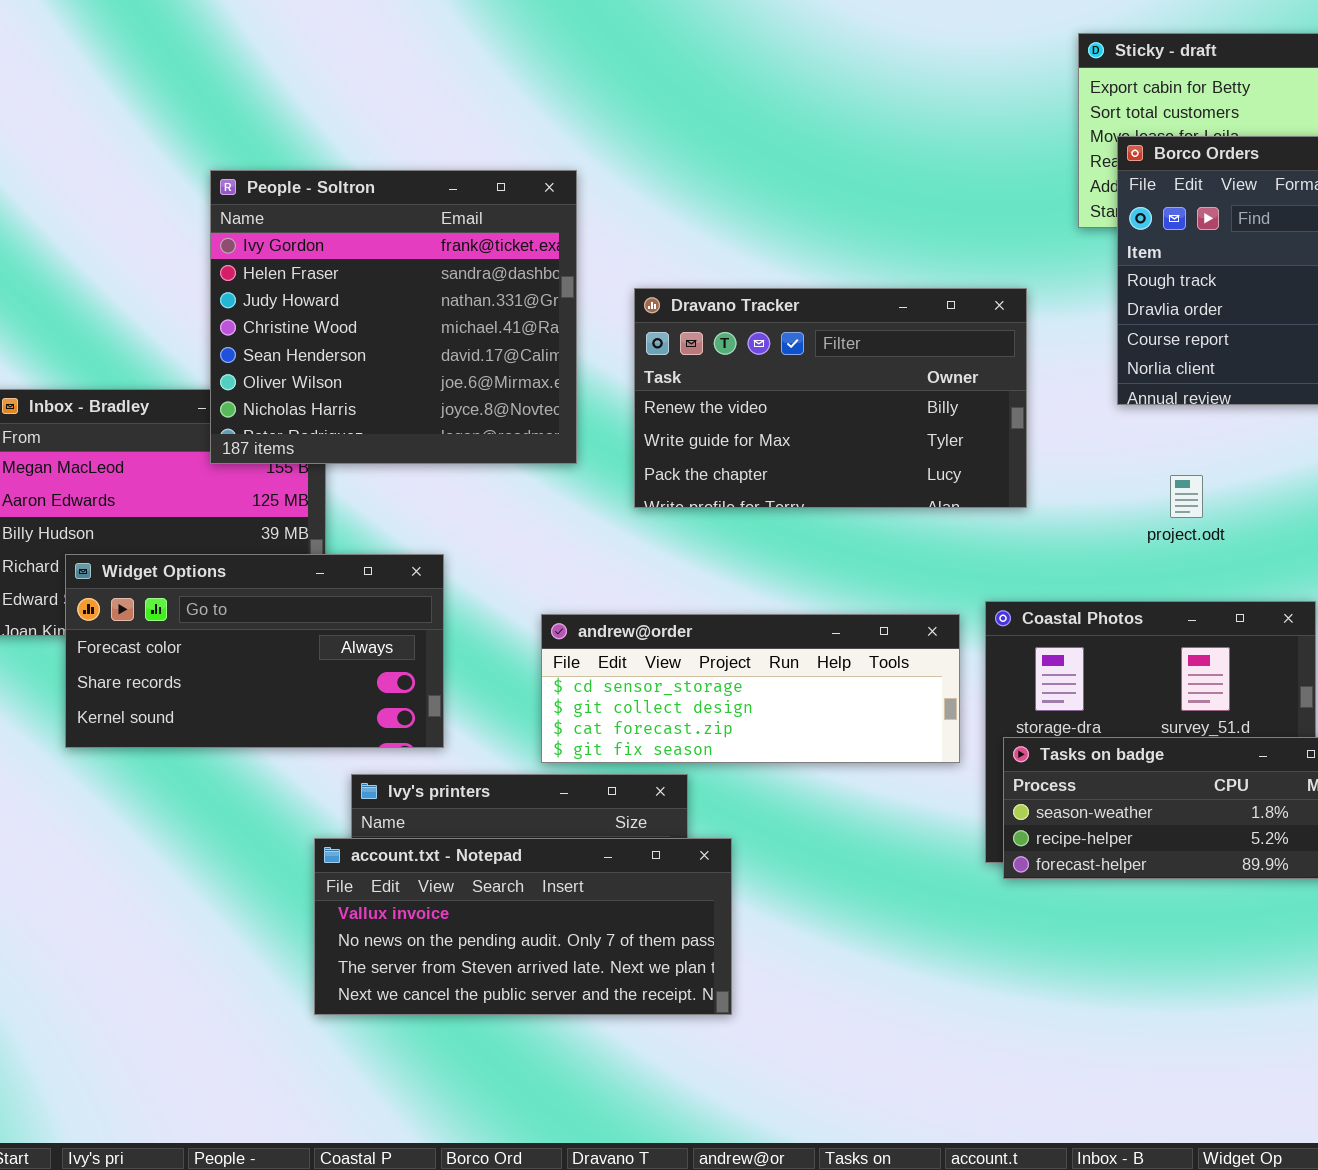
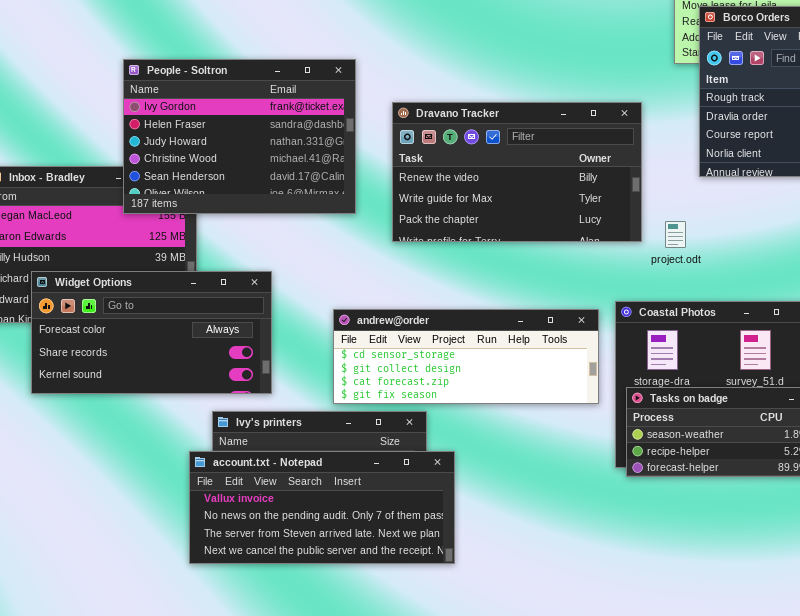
People - Soltron: [210,170,577,464] -> [123,59,356,214], resized
project.odt: [1170,475,1203,518] -> [665,221,686,248], moved

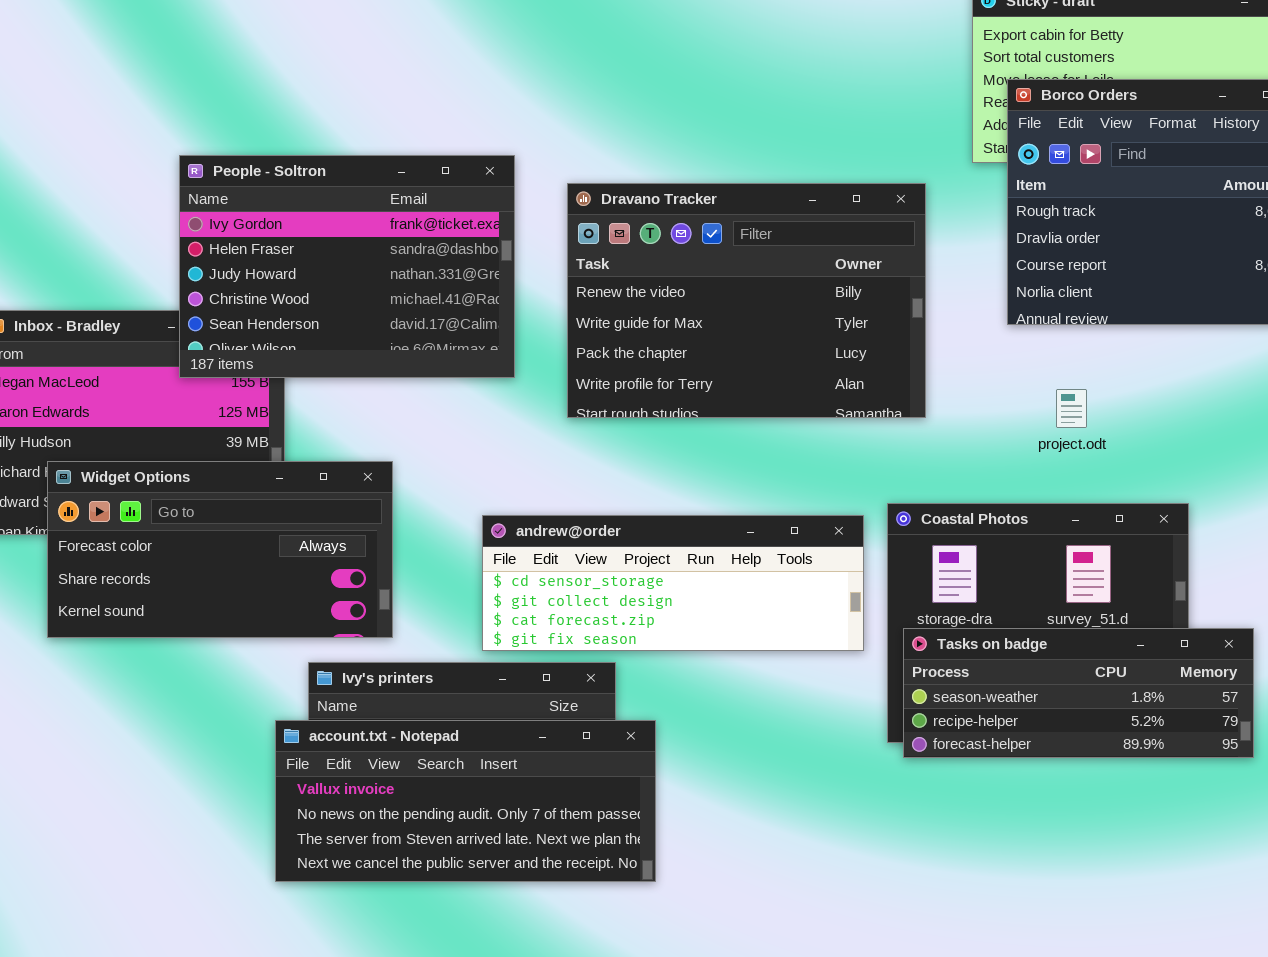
Dravano Tracker: [392,102,642,242] -> [567,183,926,418], resized
project.odt: [665,221,686,248] -> [1056,389,1087,428], moved

